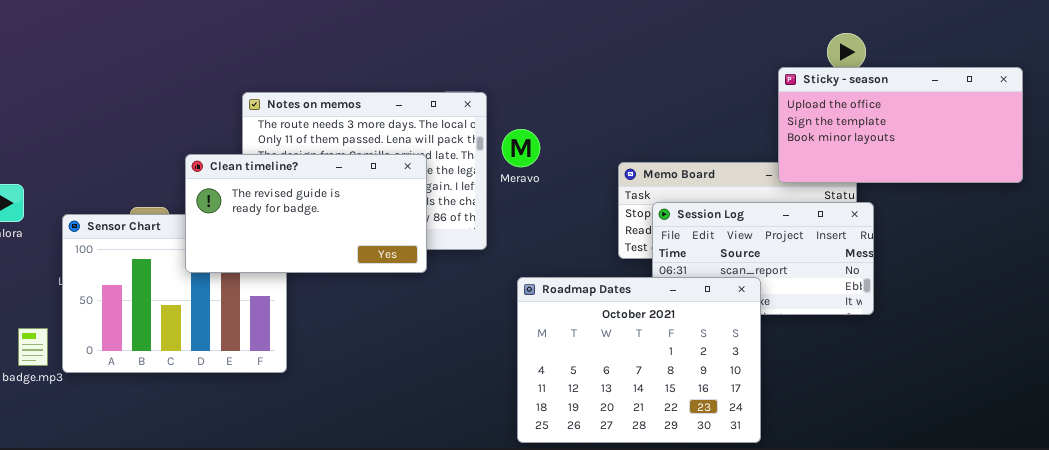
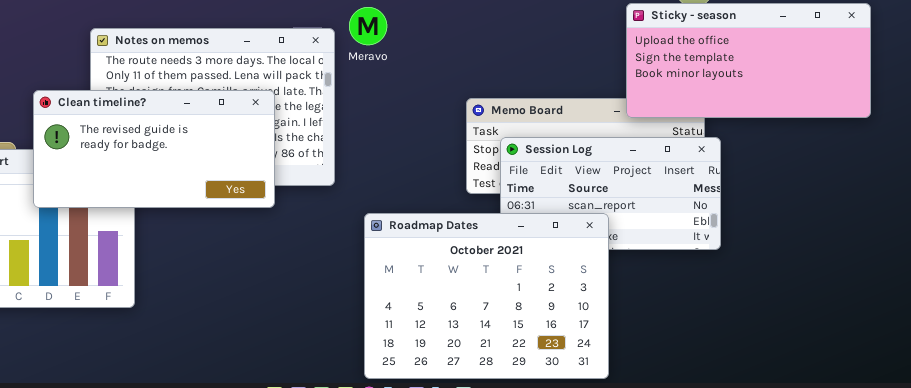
Meravo: [502,129,540,167] -> [349,7,387,45], moved

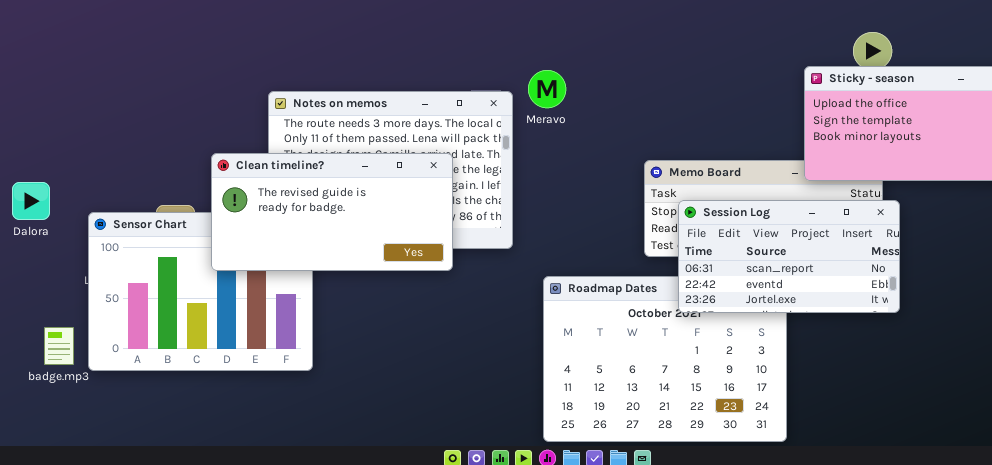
Session Log: [500,137,721,250] -> [678,200,900,313], raised

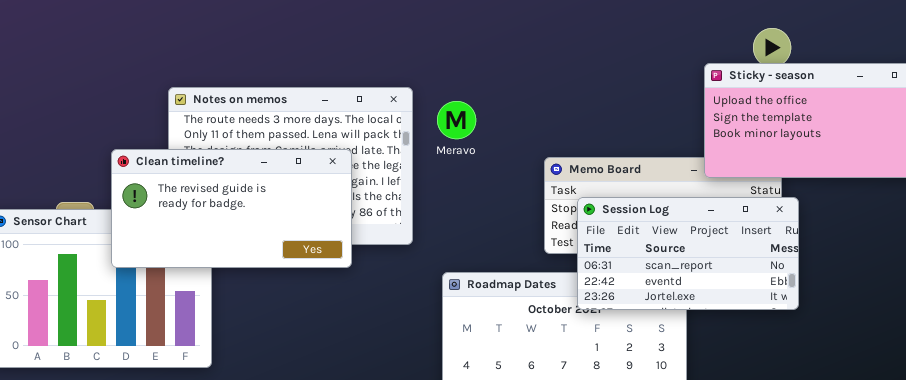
Meravo: [528,70,566,108] -> [437,101,476,139], moved

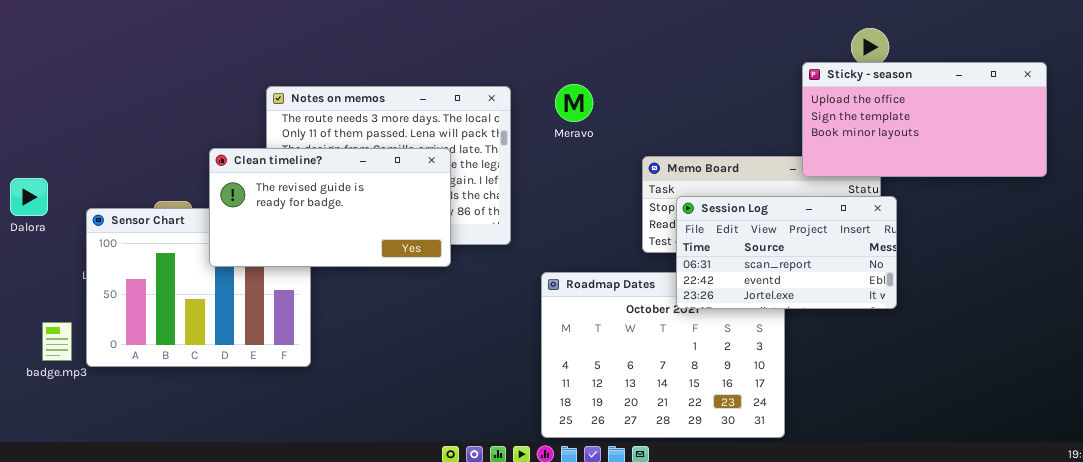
Meravo: [437,101,476,139] -> [555,84,593,122], moved

